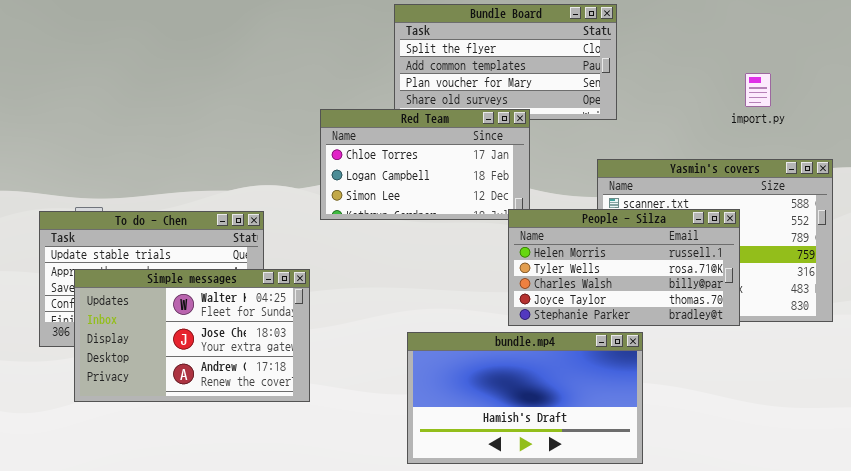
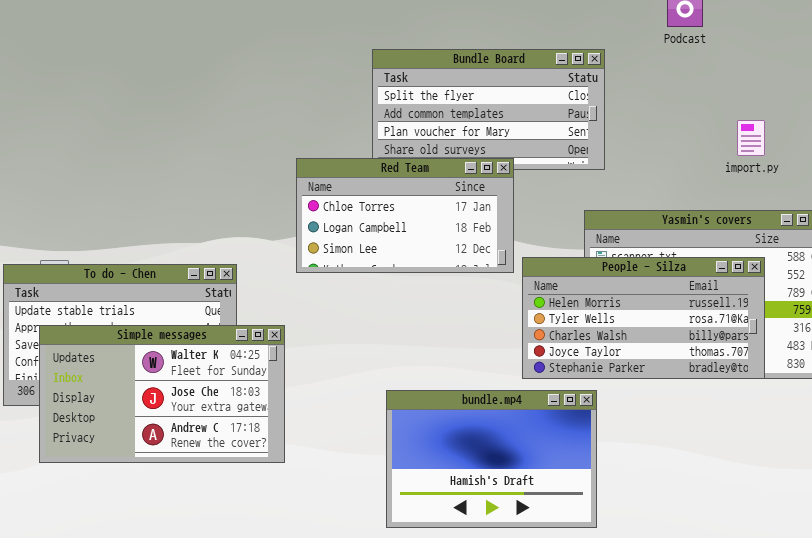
People - Silza: [508,209,740,326] -> [522,257,765,379], moved
bundle.mp4: [407,332,643,464] -> [386,390,597,528], resized

